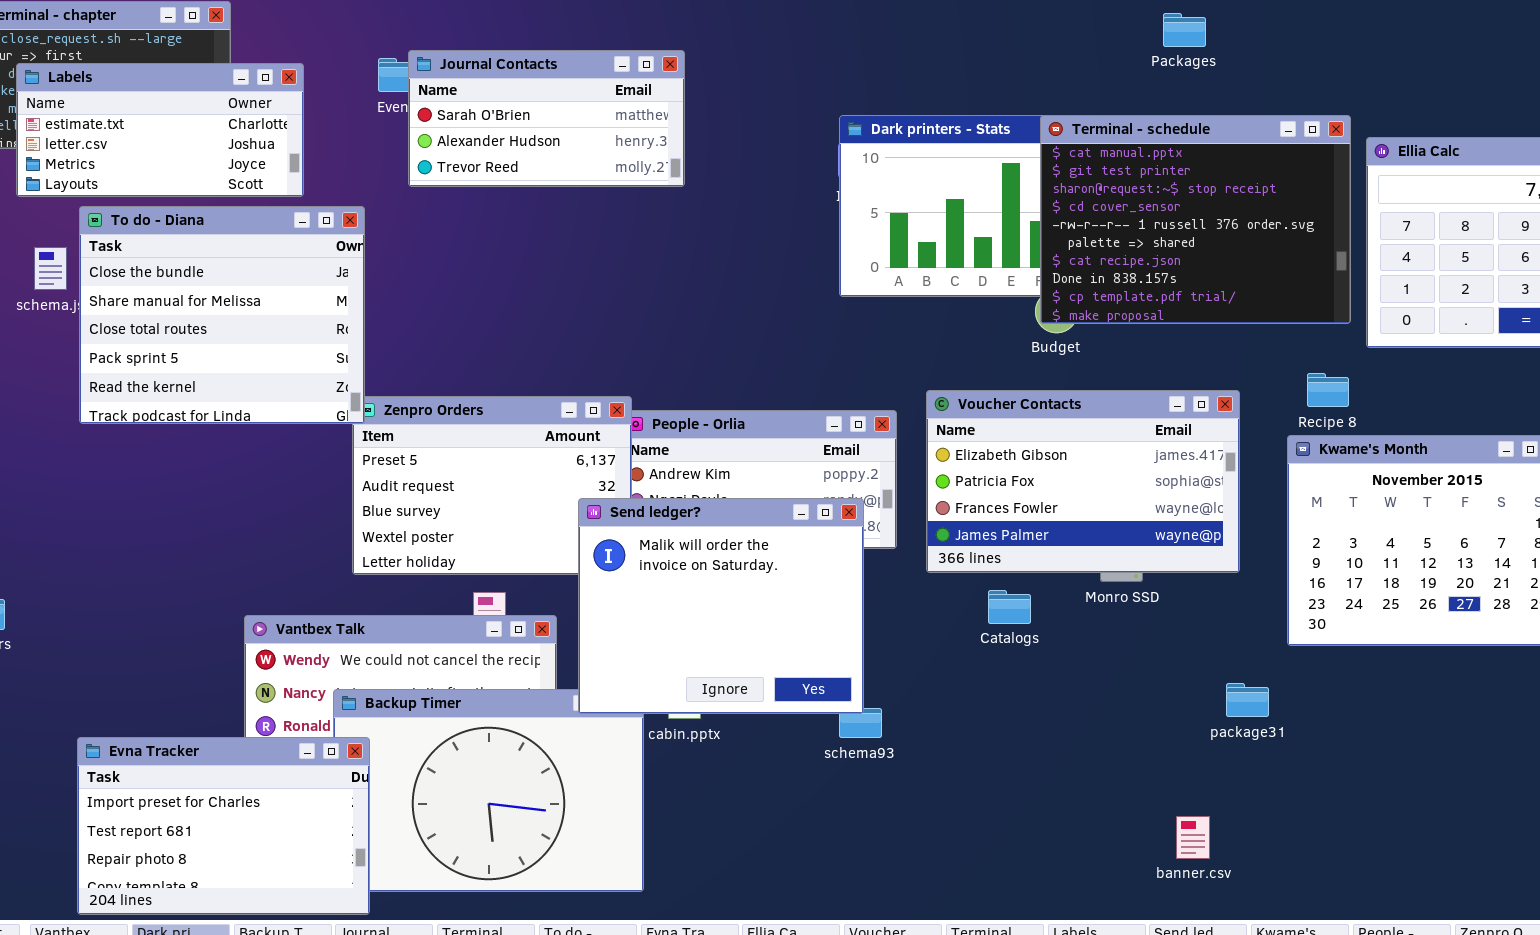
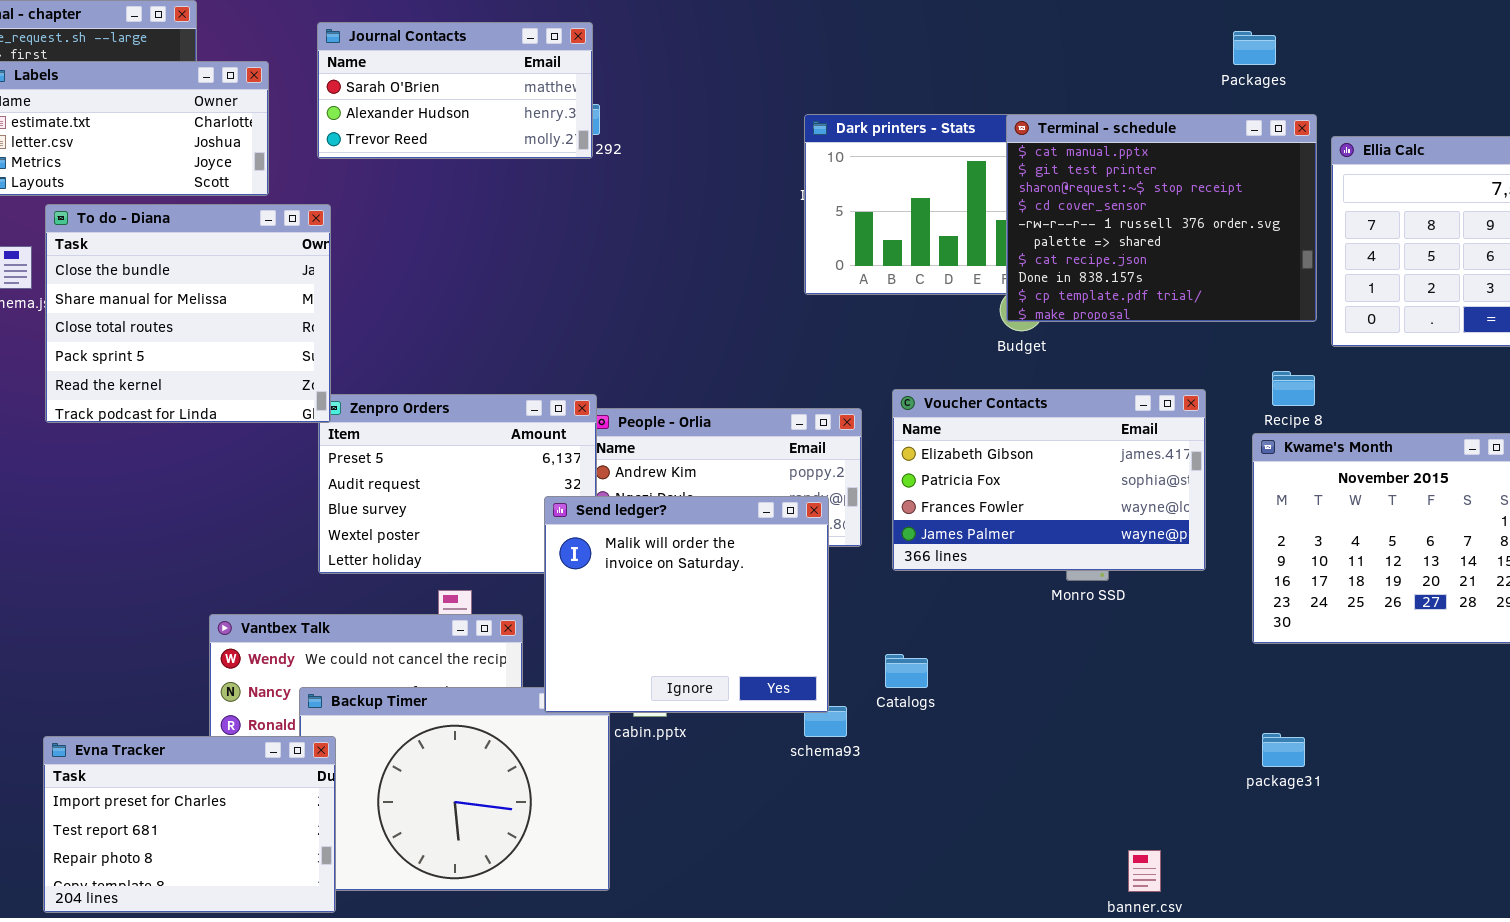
Packages: [1163,13,1206,47] -> [1233,31,1276,65], moved
Journal Contacts: [408,50,685,187] -> [317,22,593,159], moved
Catalogs: [988,590,1031,624] -> [885,654,928,688], moved
package31: [1226,683,1269,717] -> [1262,733,1305,767], moved
banner.csv: [1176,816,1210,859] -> [1128,850,1161,892], moved

